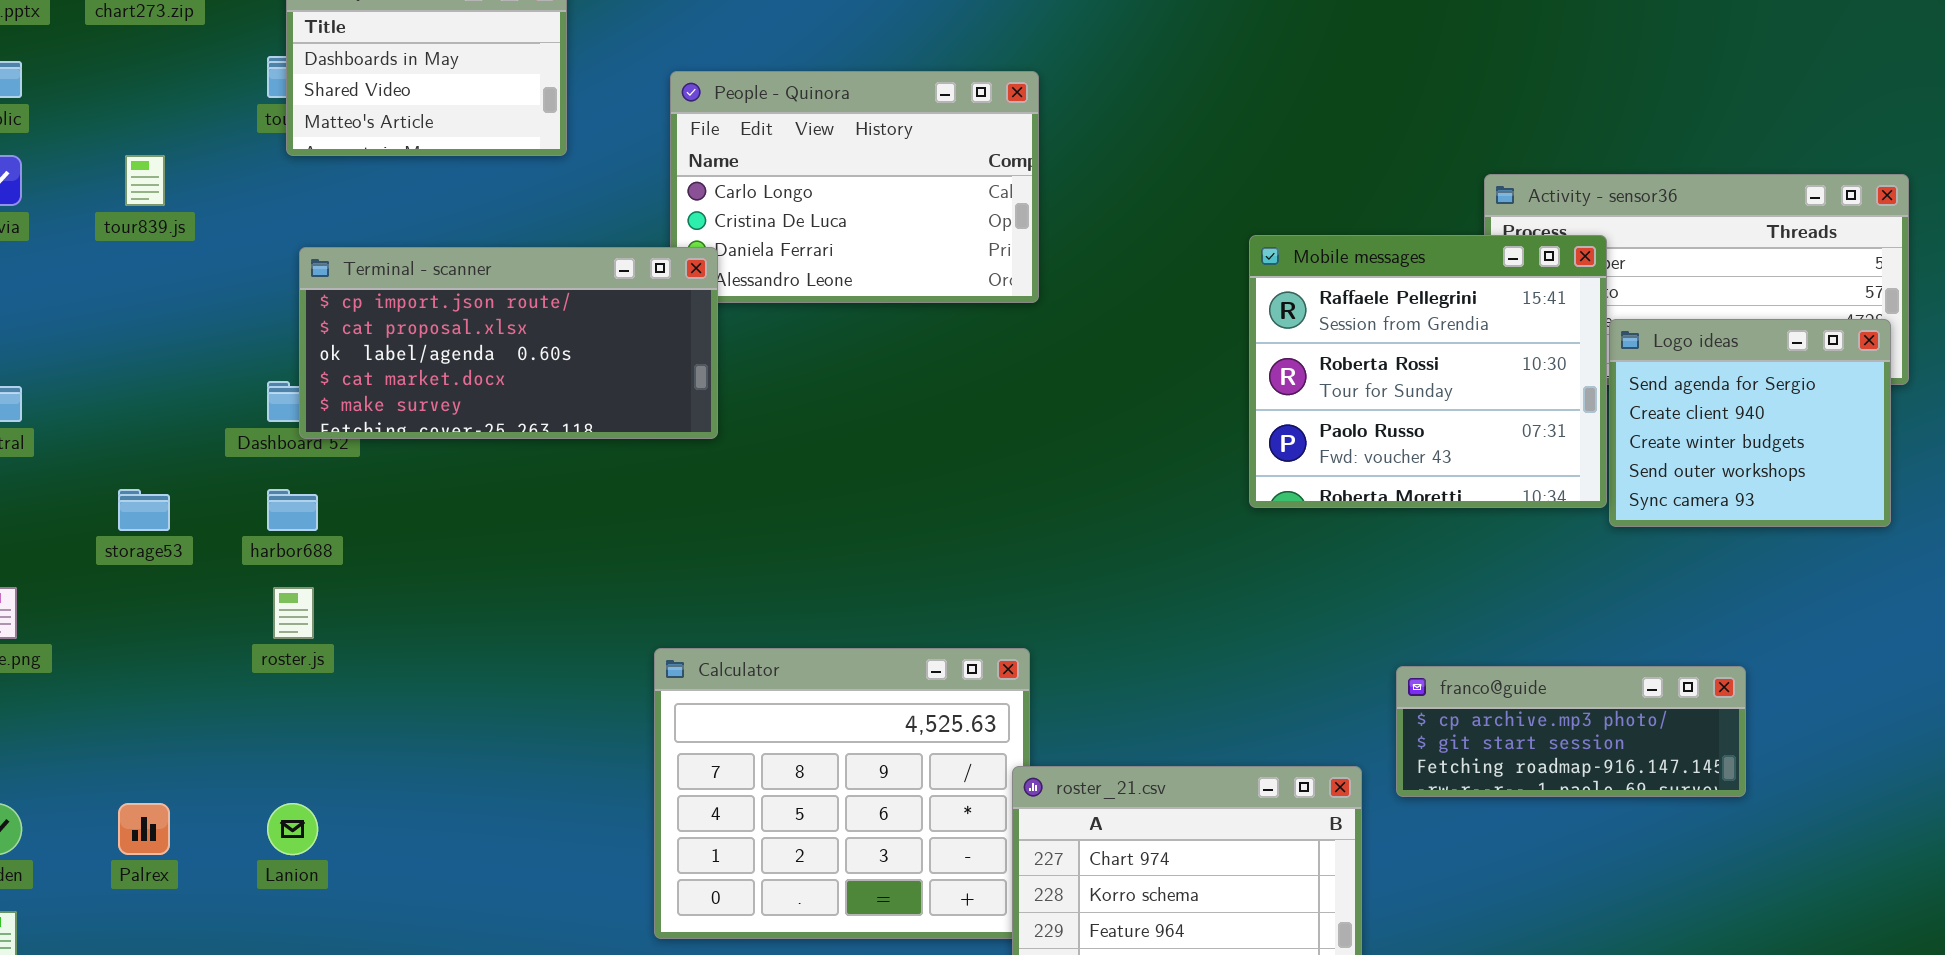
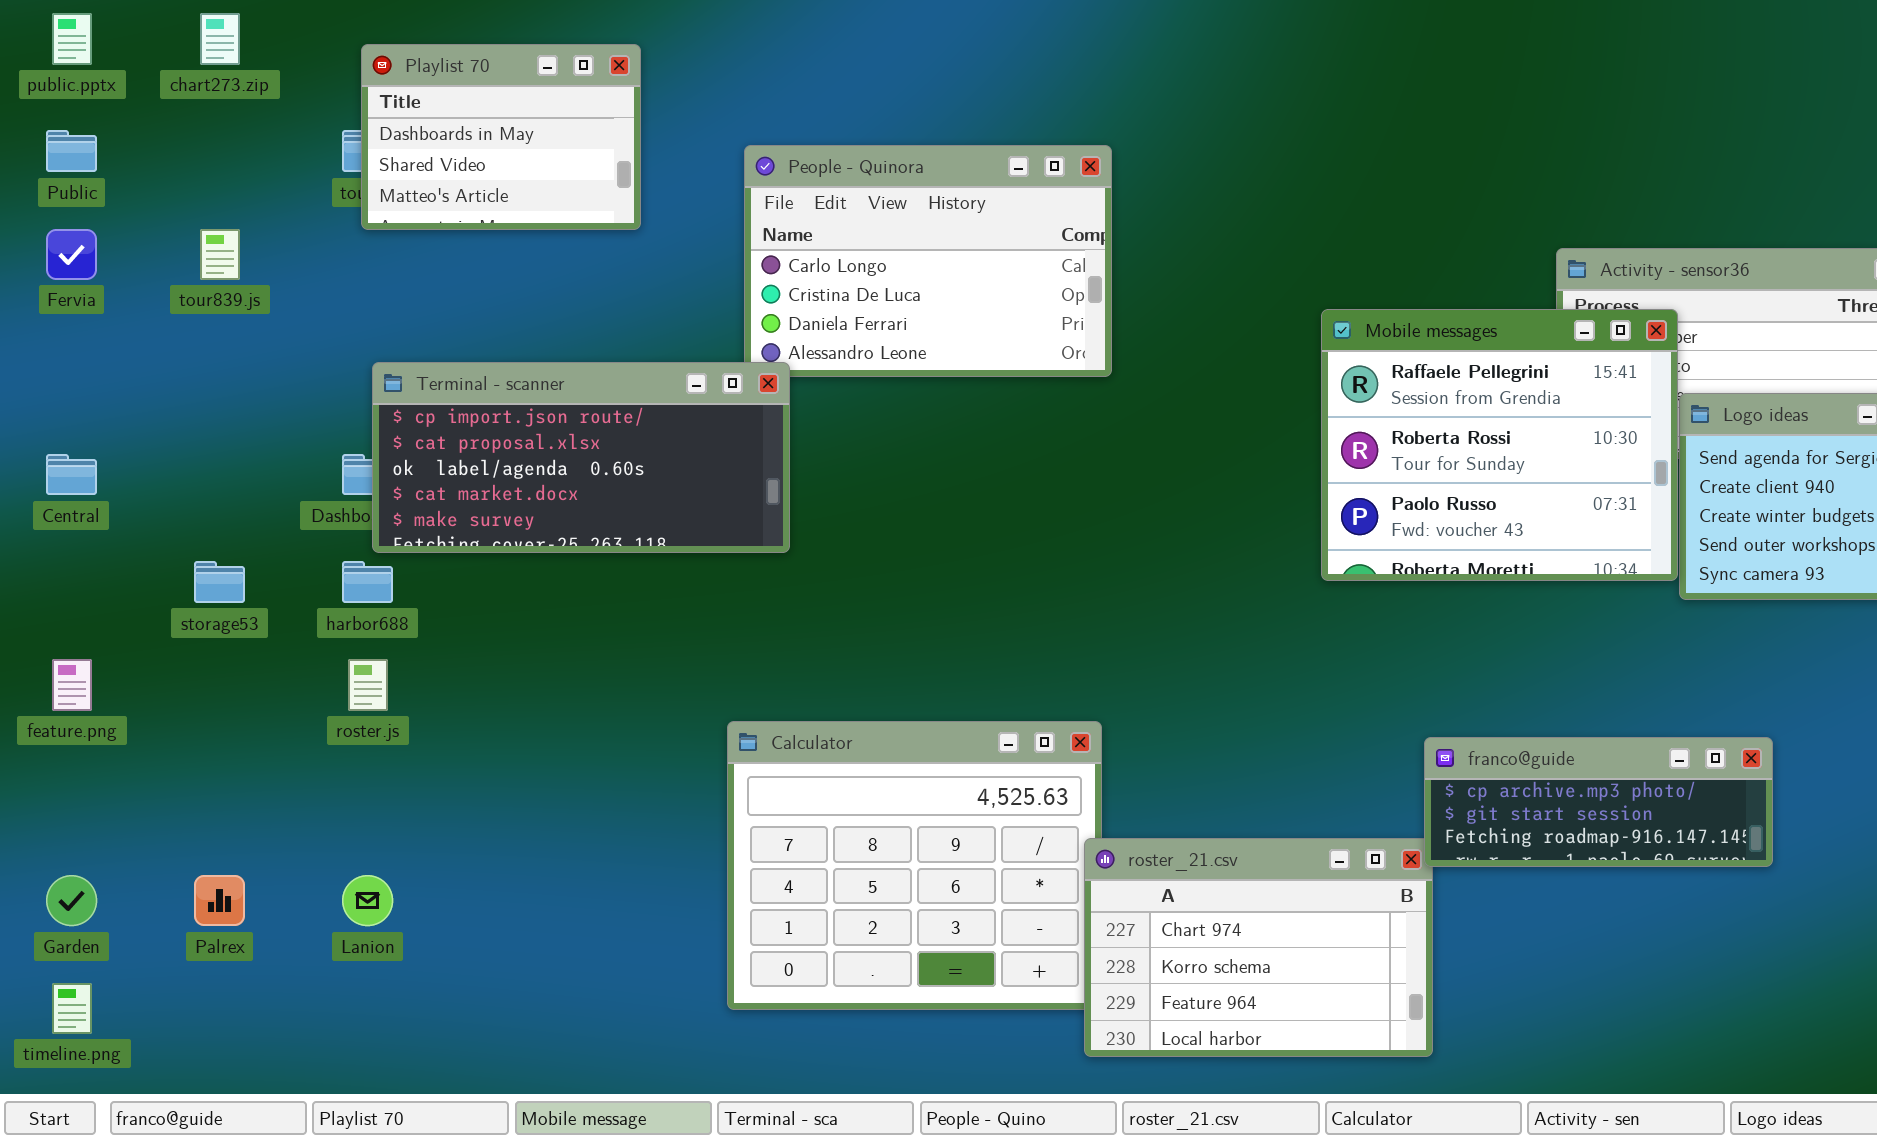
Terminal - scanner: [299,247,718,439] -> [372,362,790,553], moved
franco@guide: [1396,666,1746,797] -> [1424,737,1773,867], moved

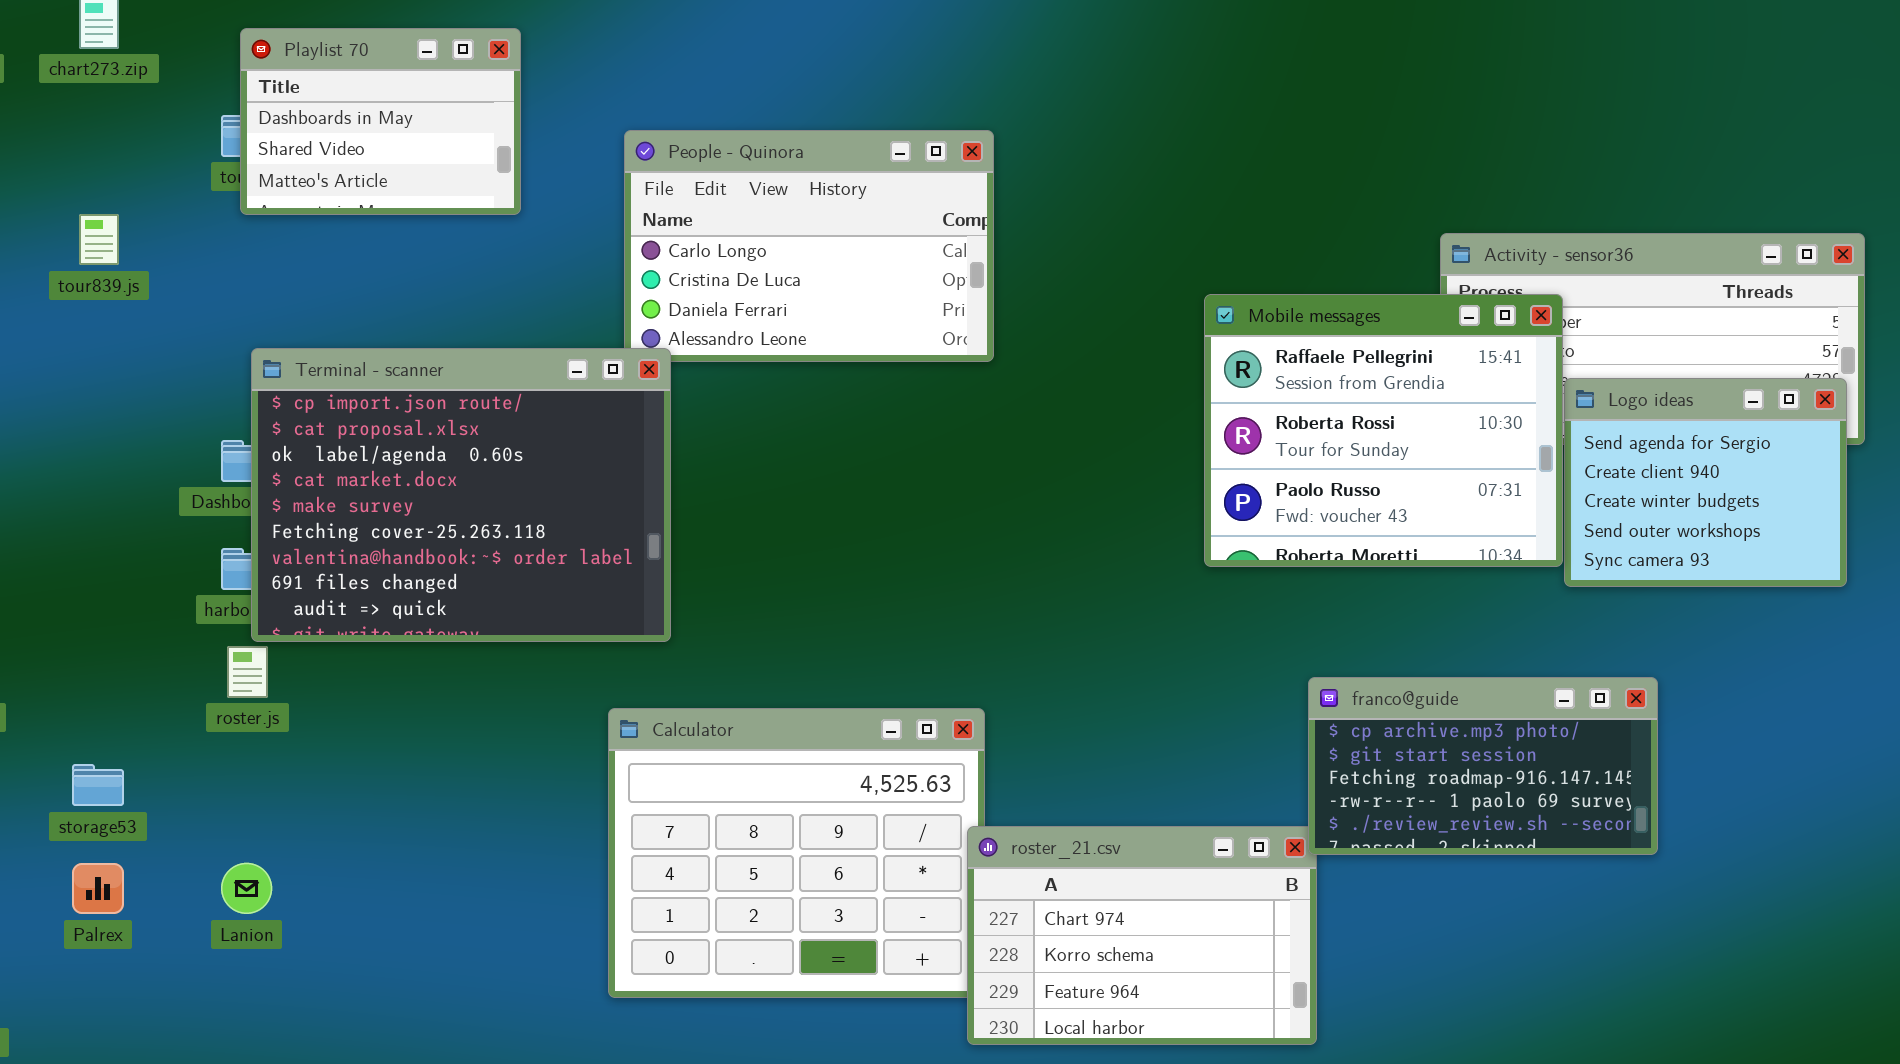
Terminal - scanner: [372,362,790,553] -> [251,348,671,642], resized
storage53: [194,561,245,603] -> [72,764,124,806], moved
franco@guide: [1424,737,1773,867] -> [1308,677,1658,855], resized

